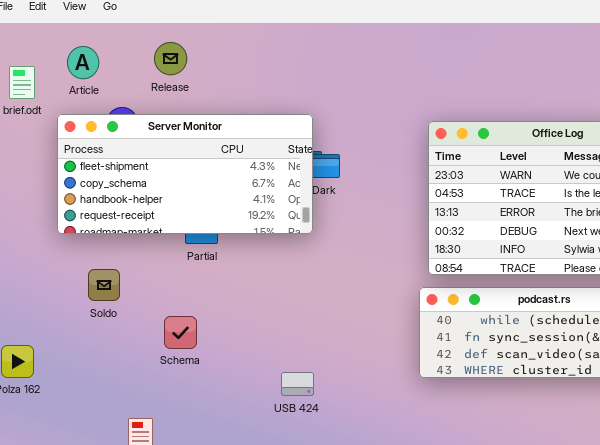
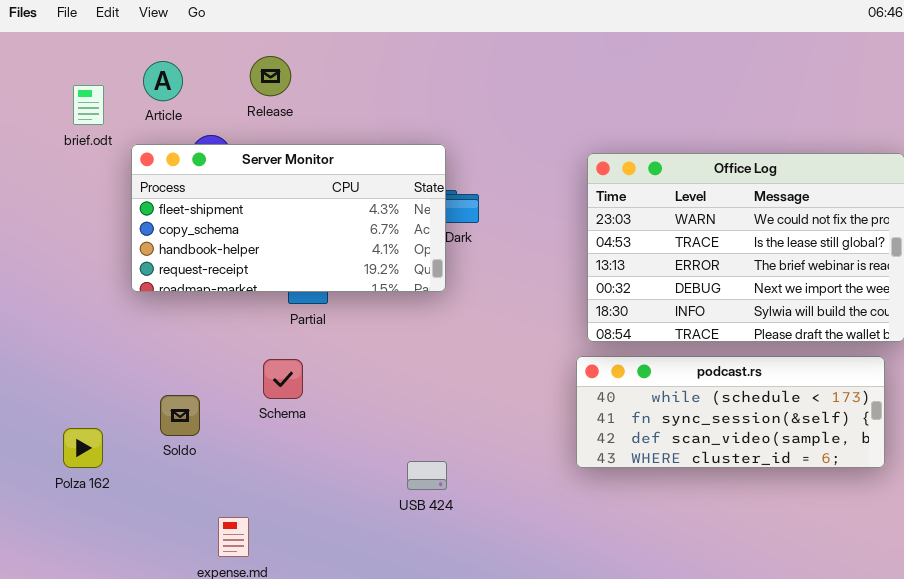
Soldo: [88,269,120,301] -> [160,395,200,436], moved
Schema: [164,316,197,349] -> [263,359,303,399], moved

